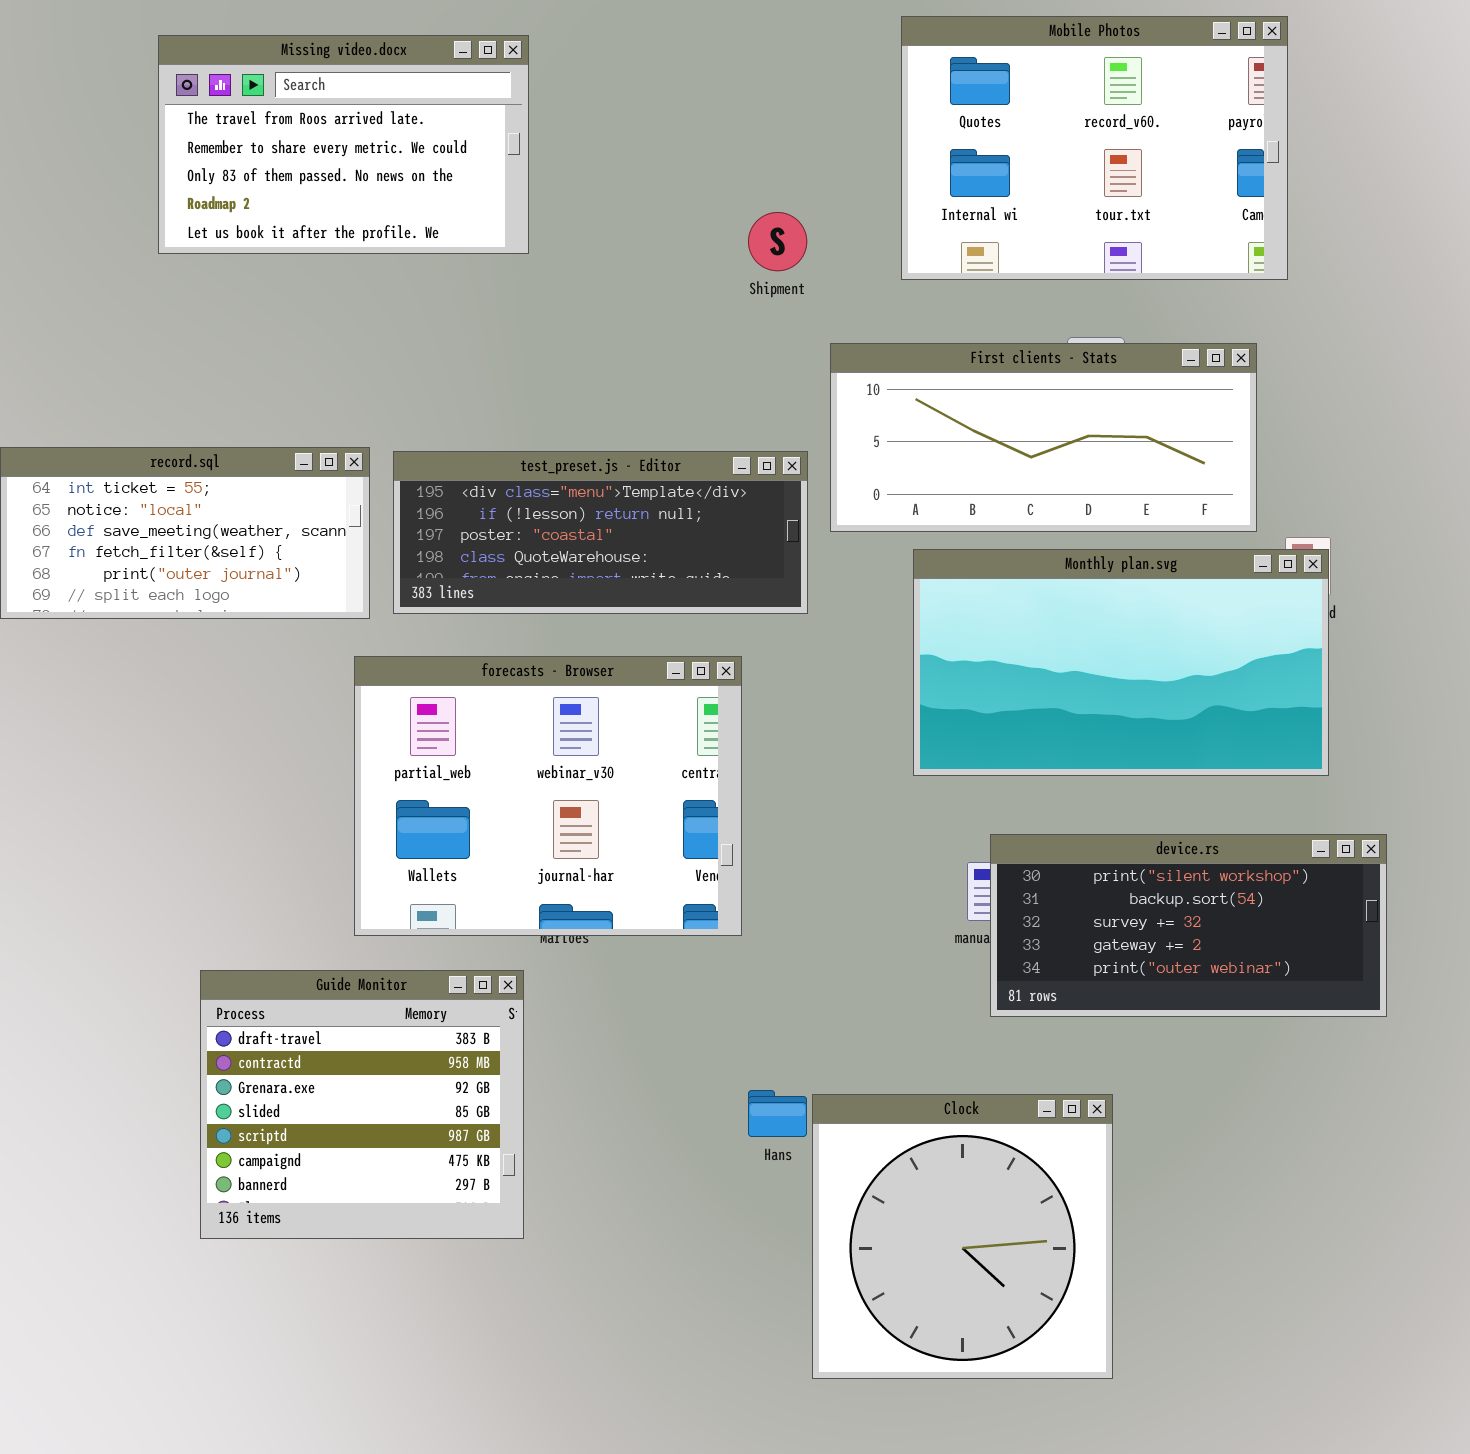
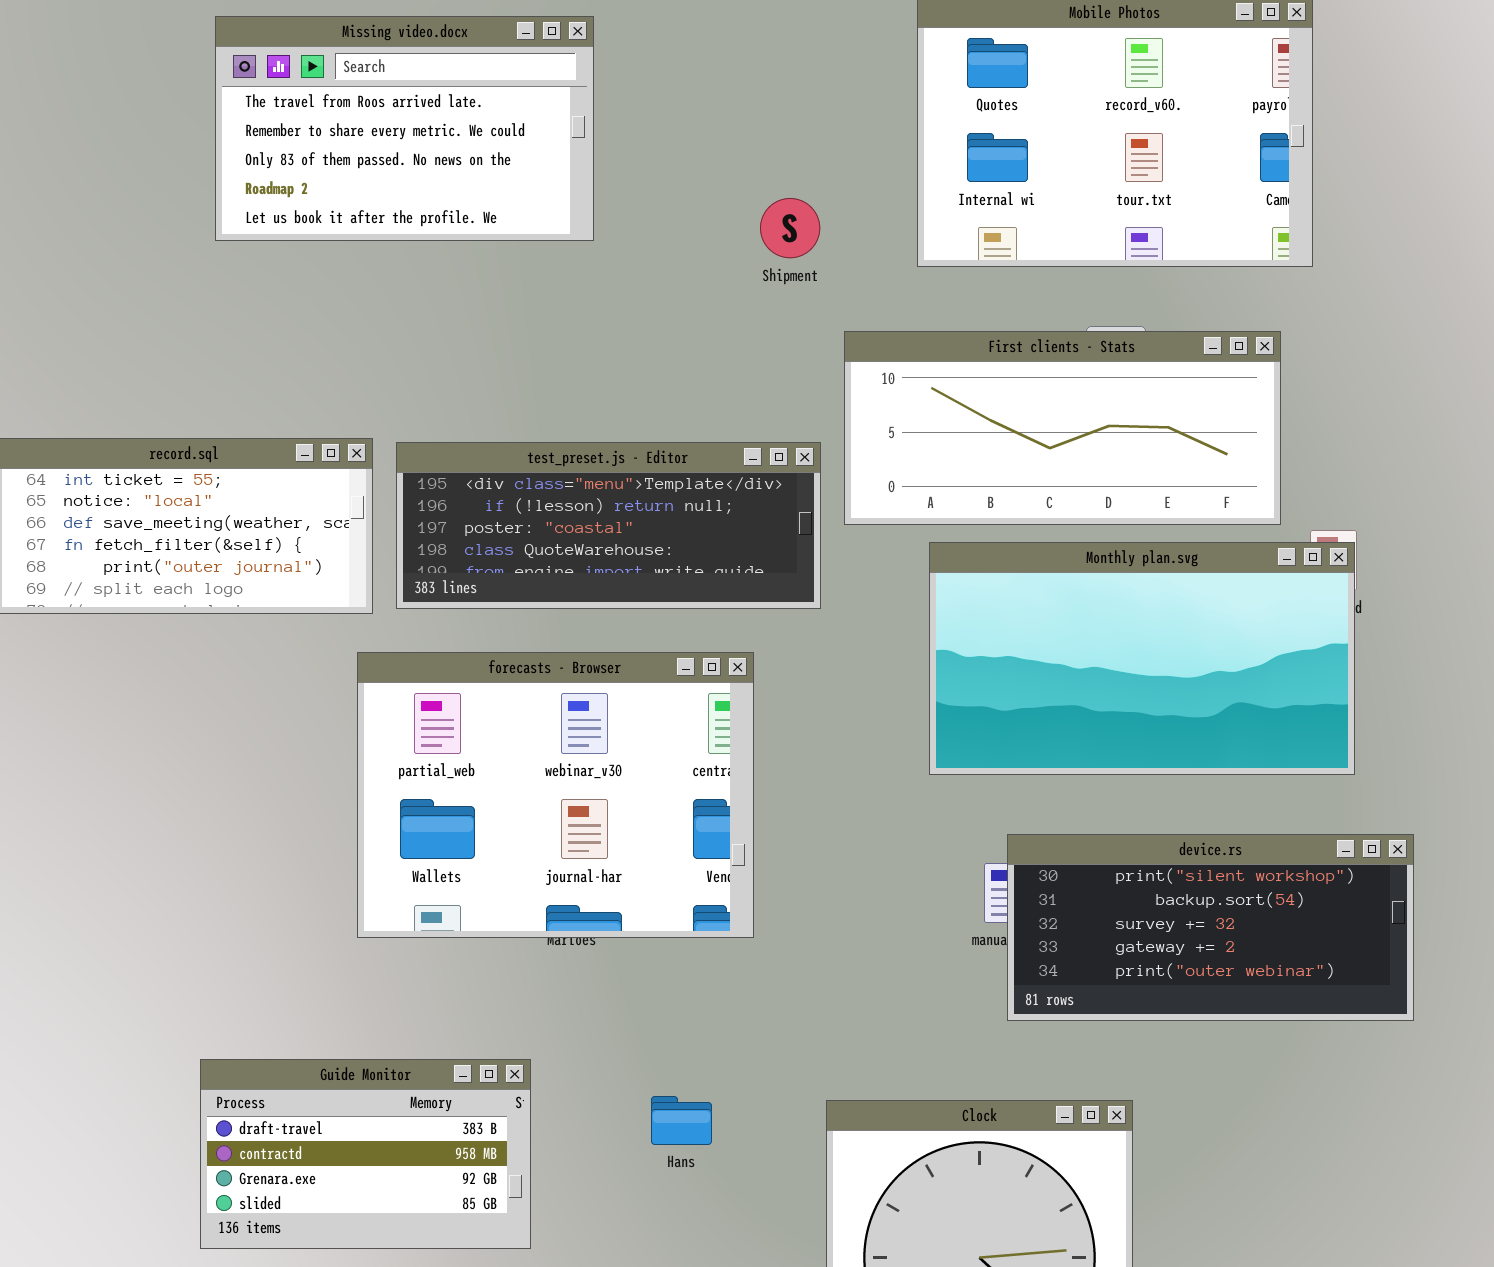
Missing video.docx: [158,35,529,254] -> [215,16,594,241], moved
Guide Monitor: [200,970,524,1239] -> [200,1059,531,1249], resized
Hans: [748,1090,807,1137] -> [651,1096,712,1145], moved

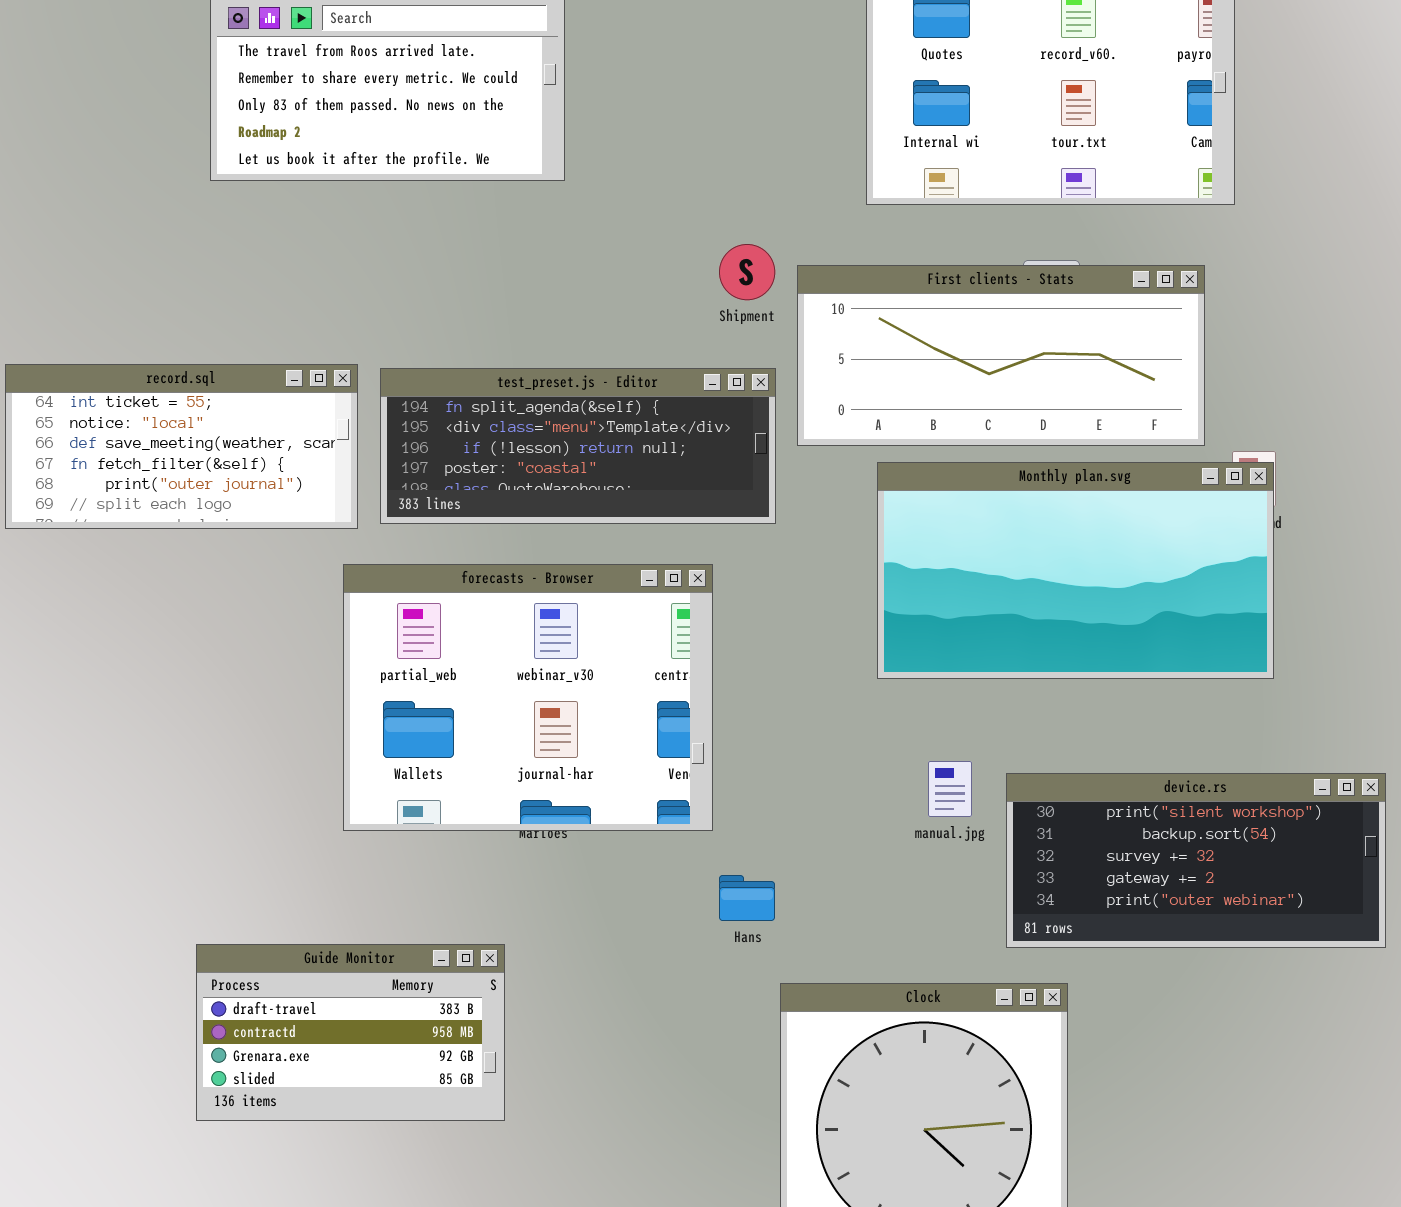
Shipment: [760,198,820,258] -> [719,244,775,300], moved
test_preset.js - Editor: [396,442,821,609] -> [380,368,776,524], scrolled up 1 row
device.rs: [1007,834,1414,1021] -> [1006,773,1386,948], moved
Hans: [651,1096,712,1145] -> [719,875,775,921], moved

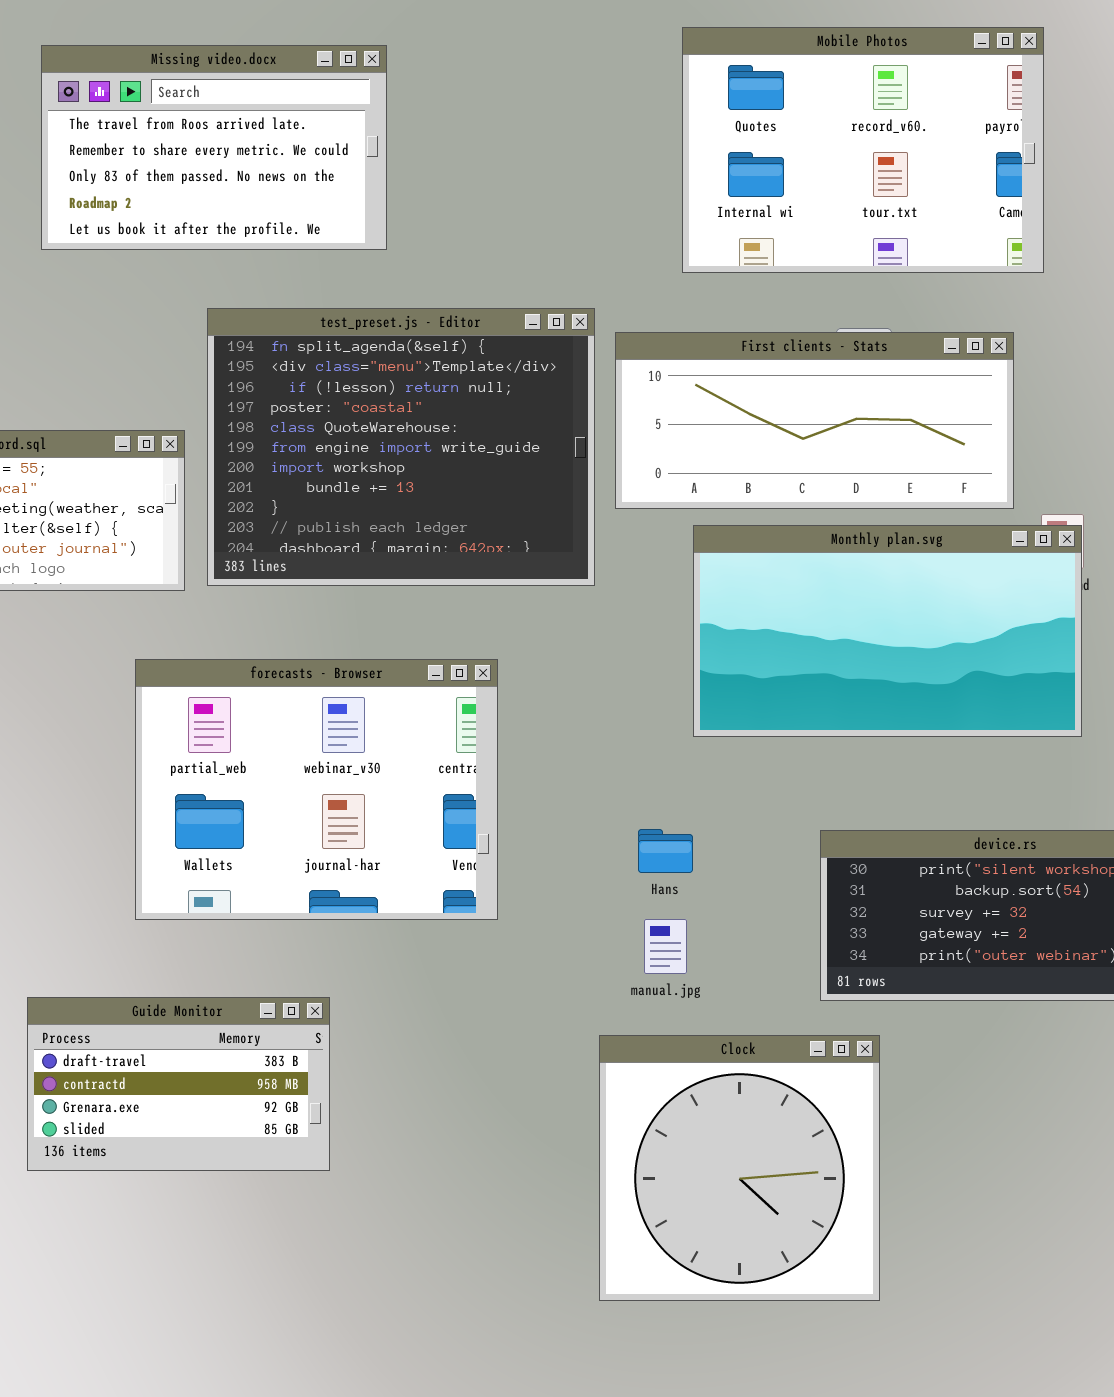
test_preset.js - Editor: [380,368,776,524] -> [207,308,595,586], resized
forecasts - Browser: [343,564,713,831] -> [135,659,498,920], moved
manual.jpg: [928,761,972,817] -> [644,919,687,974], moved
Hans: [719,875,775,921] -> [638,829,693,873], moved

